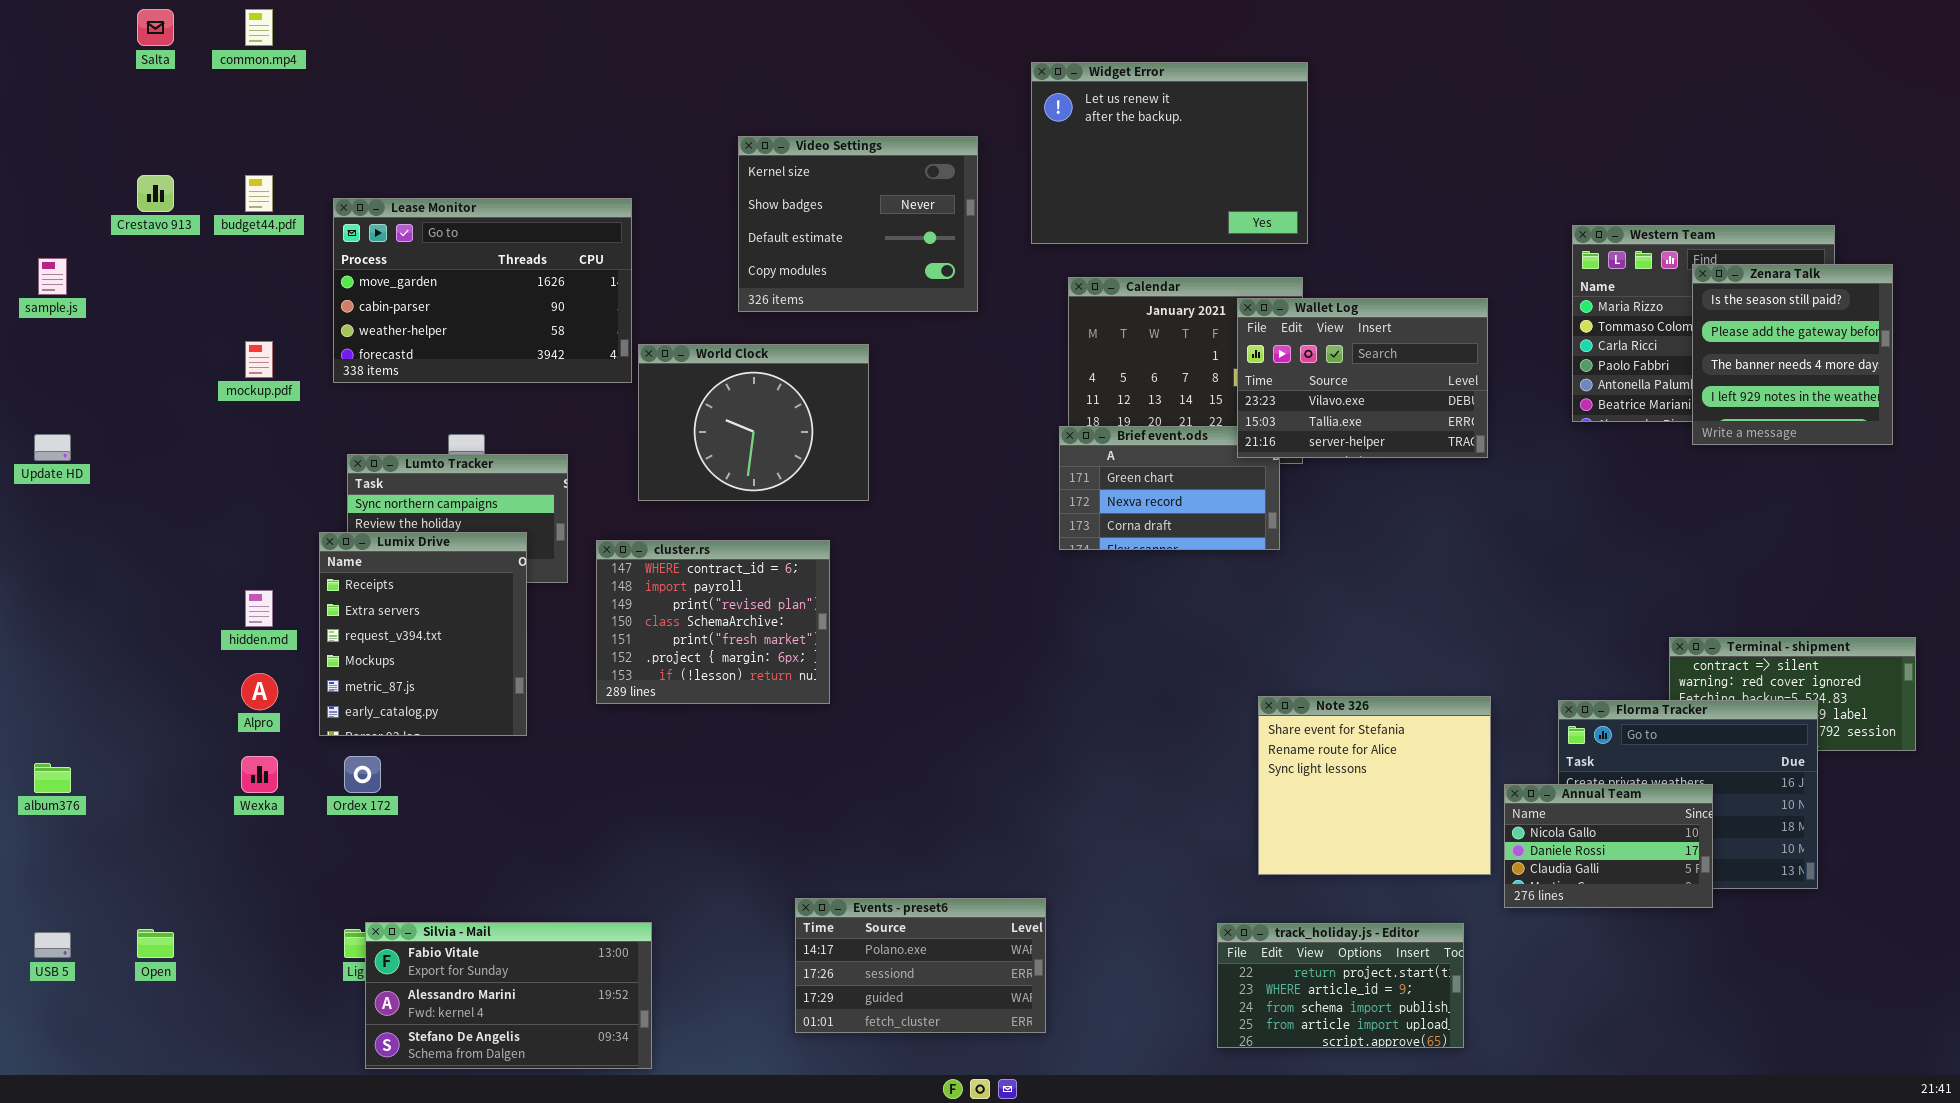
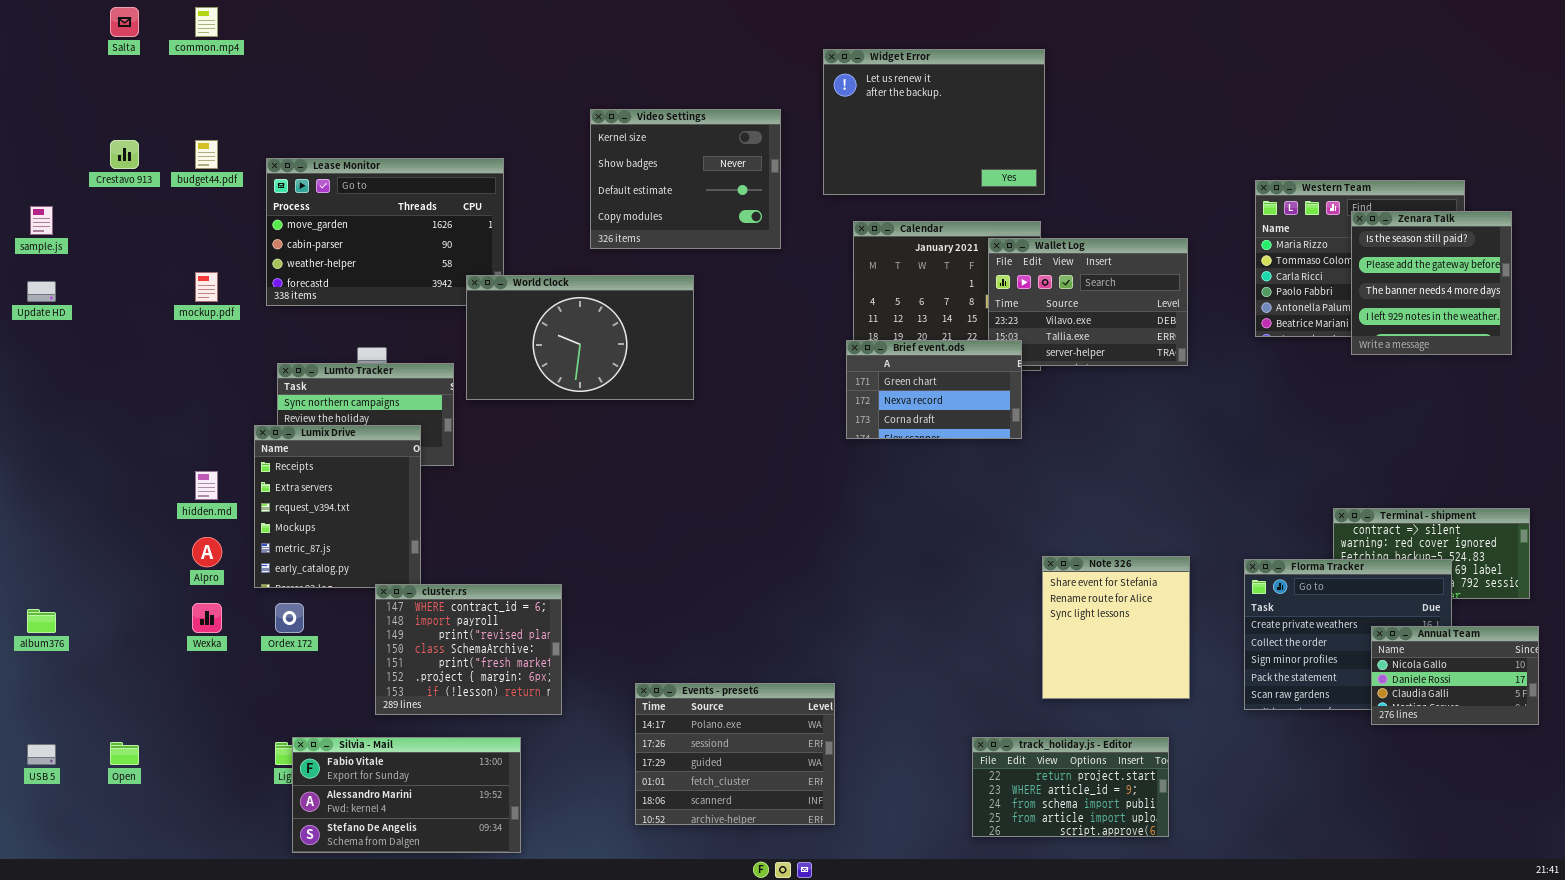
World Clock: [638,344,869,501] -> [466,275,694,400], resized
Brief event.ods: [1059,426,1280,550] -> [846,340,1022,439], raised
Update HD: [34,434,71,461] -> [27,281,56,302], moved
cluster.rs: [596,540,830,704] -> [375,584,562,715], moved
Note 326: [1258,696,1491,875] -> [1042,556,1190,699], resized
Annual Team: [1504,784,1713,908] -> [1371,626,1539,725], moved
Events - preset6: [795,898,1046,1033] -> [635,683,835,825], resized

